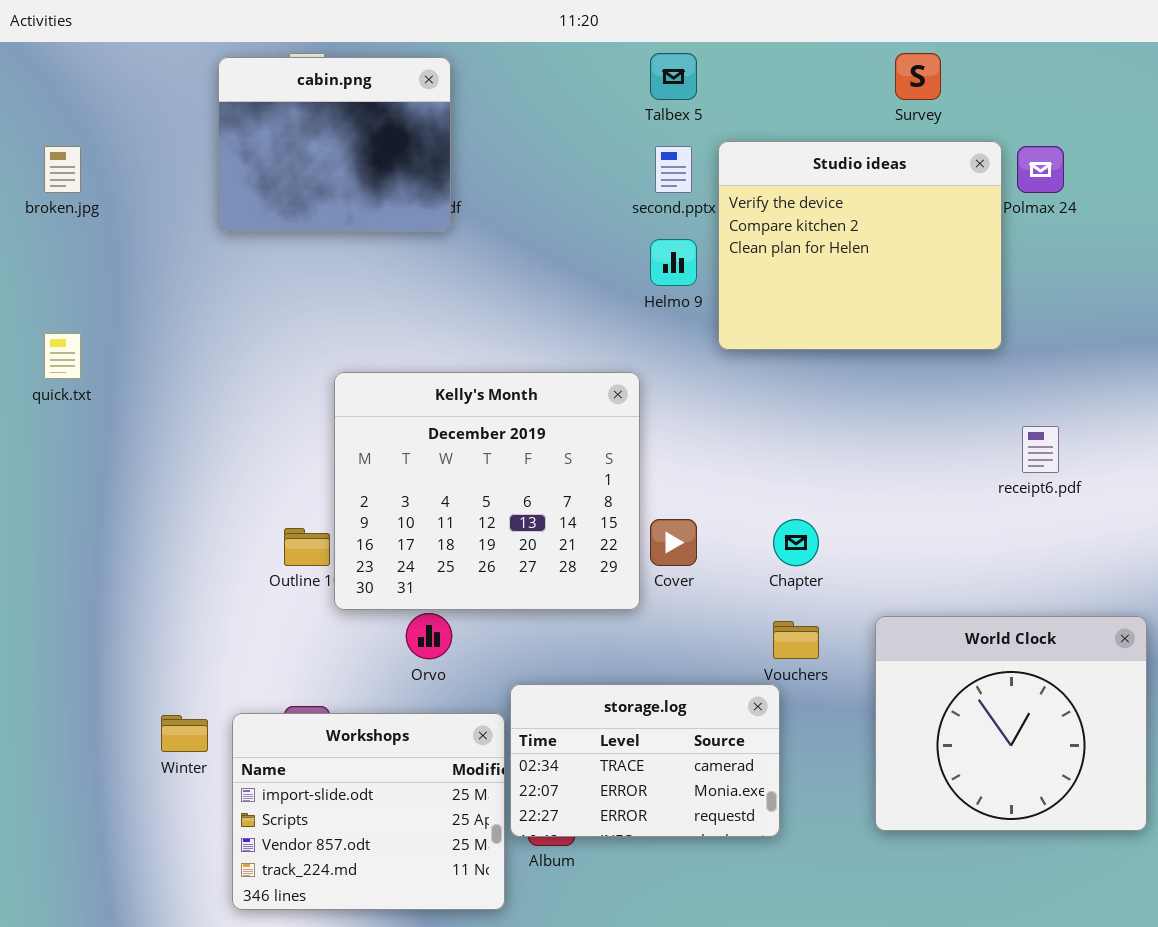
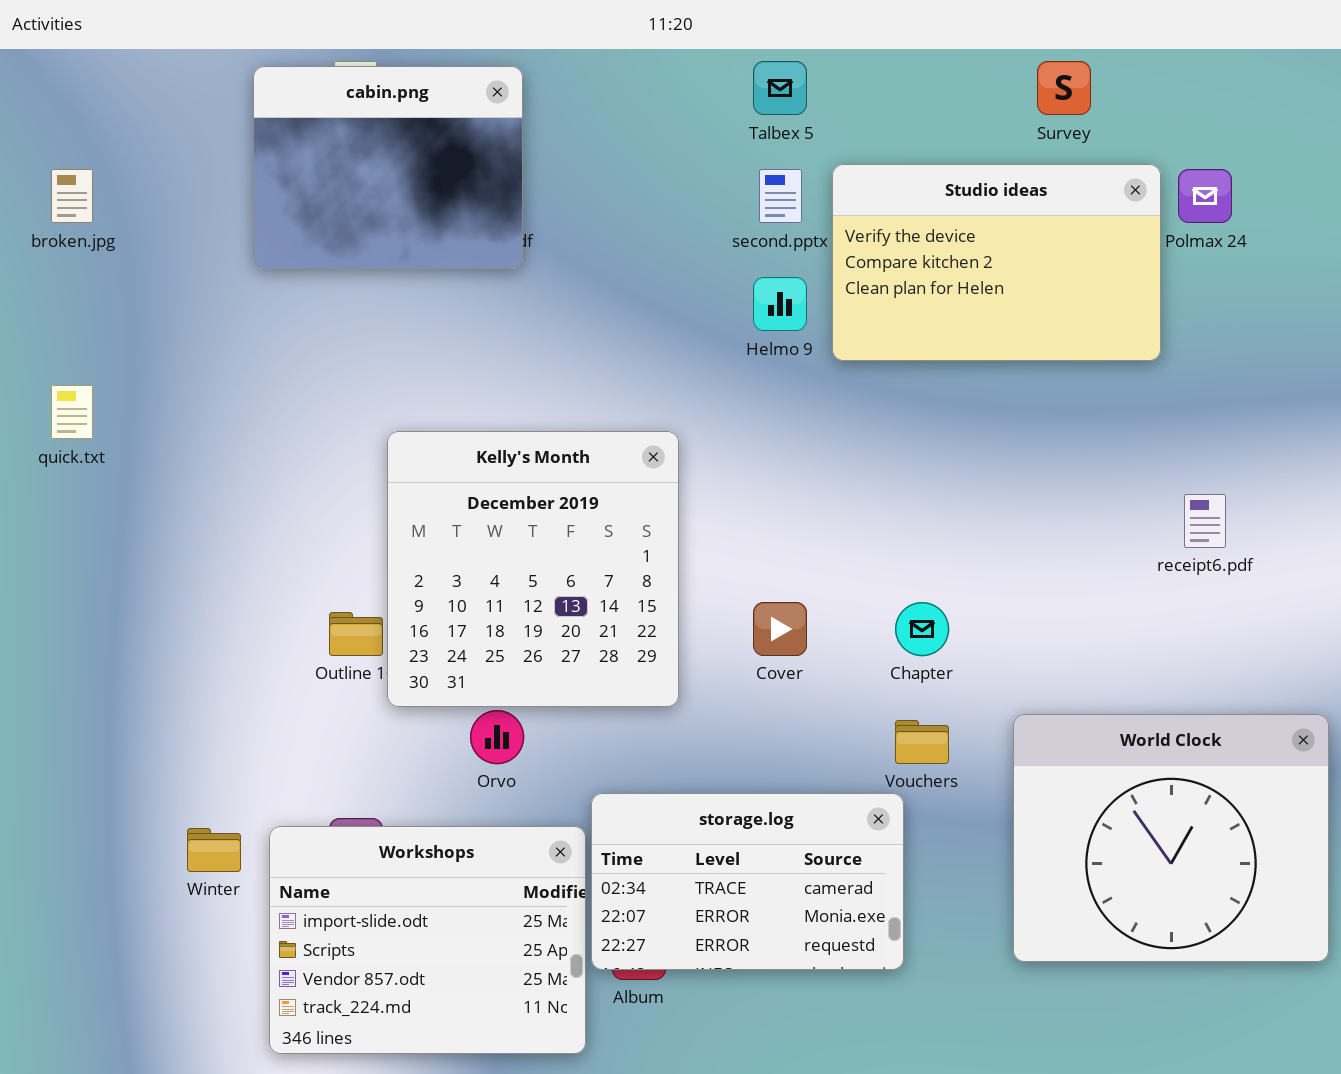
Studio ideas: [718,141,1002,350] -> [832,164,1161,361], resized
Kelly's Month: [334,372,640,610] -> [387,431,679,707], resized

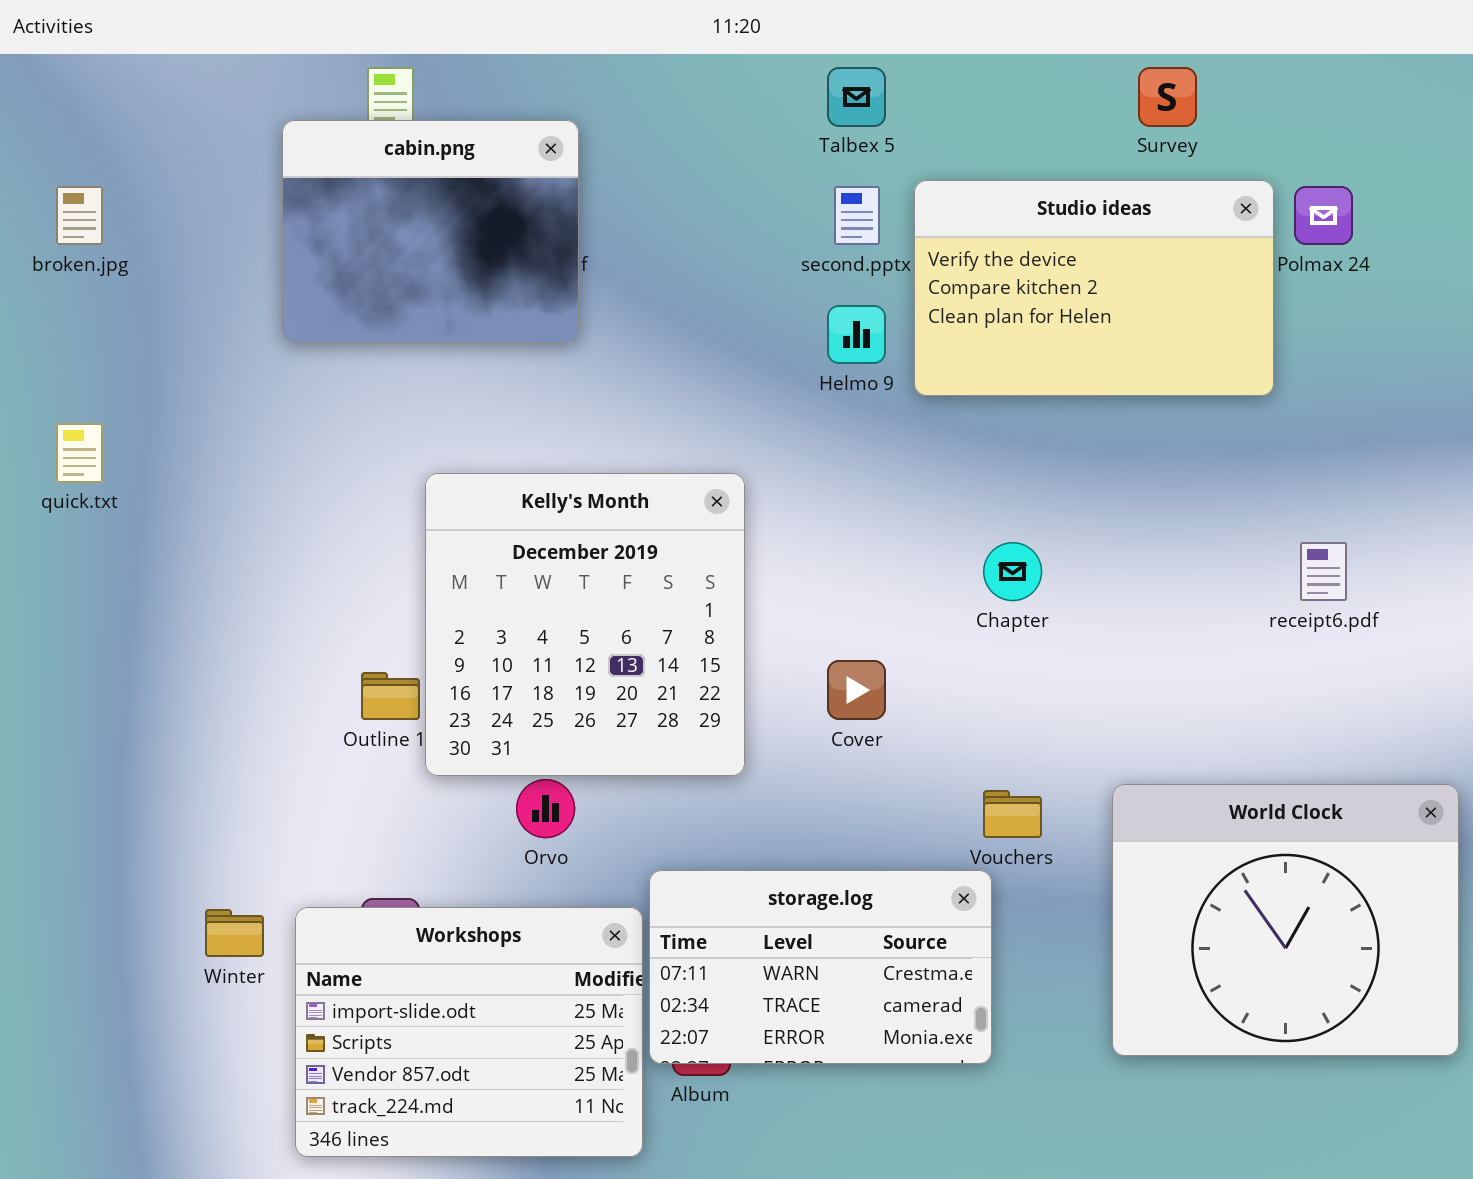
cabin.png: [253,66,523,269] -> [282,120,579,343], moved
Chapter: [895,602,949,656] -> [983,542,1042,601], moved
storage.log: [591,793,904,970] -> [649,870,992,1064], scrolled up 1 row

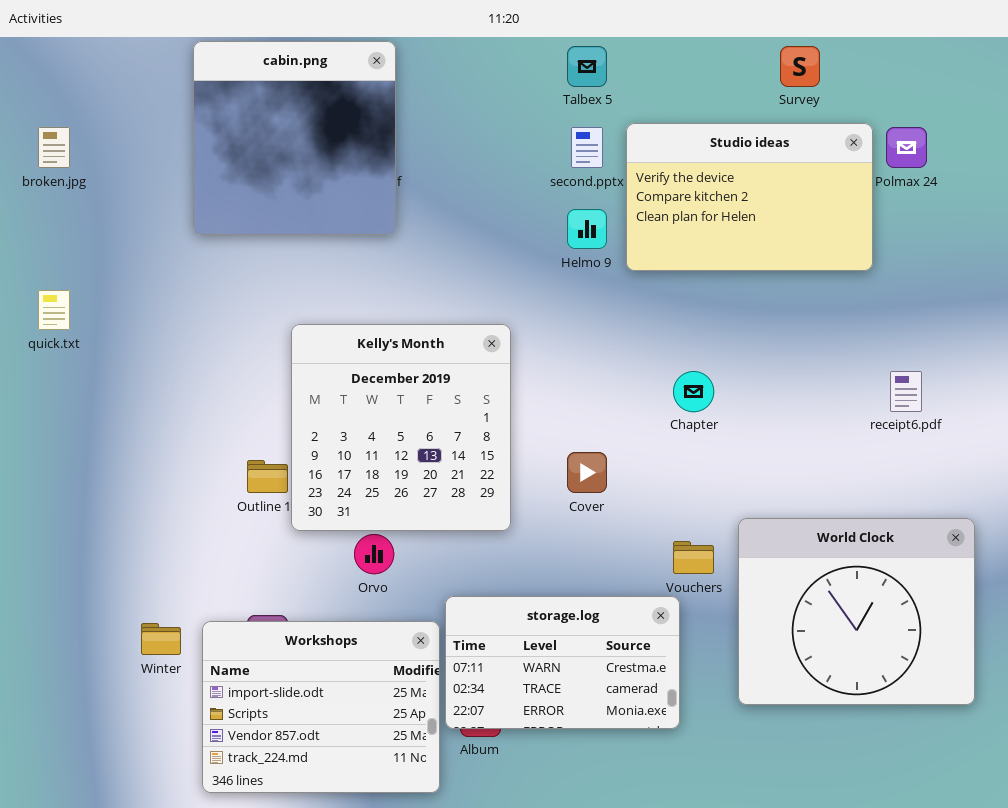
cabin.png: [282,120,579,343] -> [193,41,396,235], resized
World Clock: [1112,784,1459,1056] -> [738,518,975,705], moved

